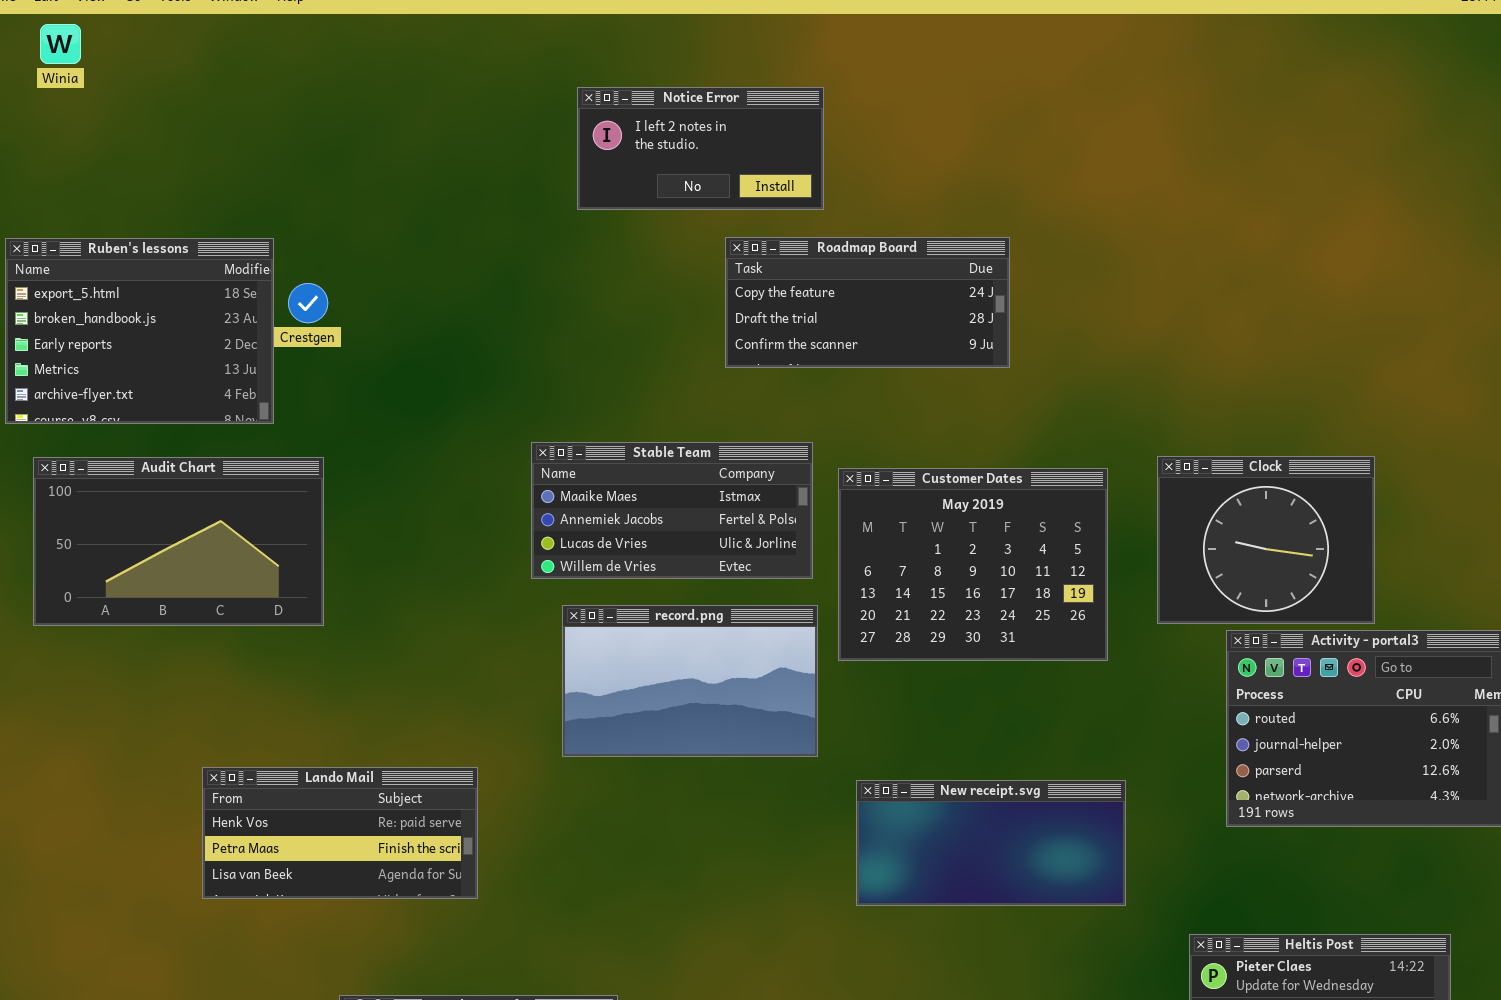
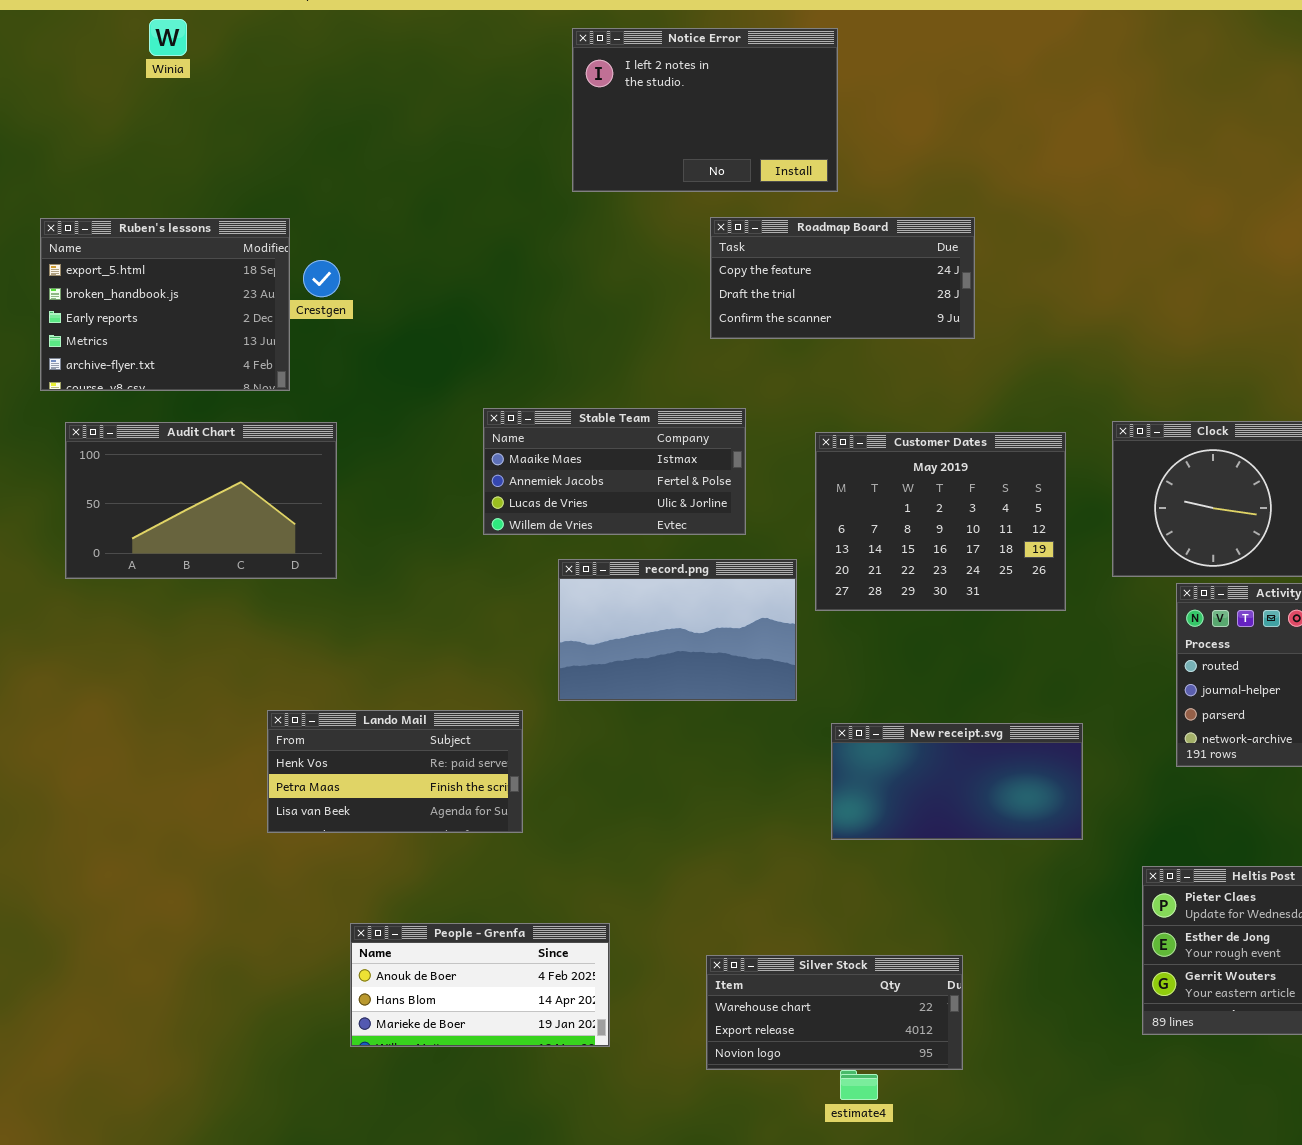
Winia: [40,24,81,64] -> [149,19,187,56], moved
Notice Error: [577,87,824,210] -> [572,28,838,192], resized
Stable Team: [531,442,813,579] -> [483,408,746,535], moved
Lando Mail: [202,767,478,899] -> [267,710,523,833], moved

